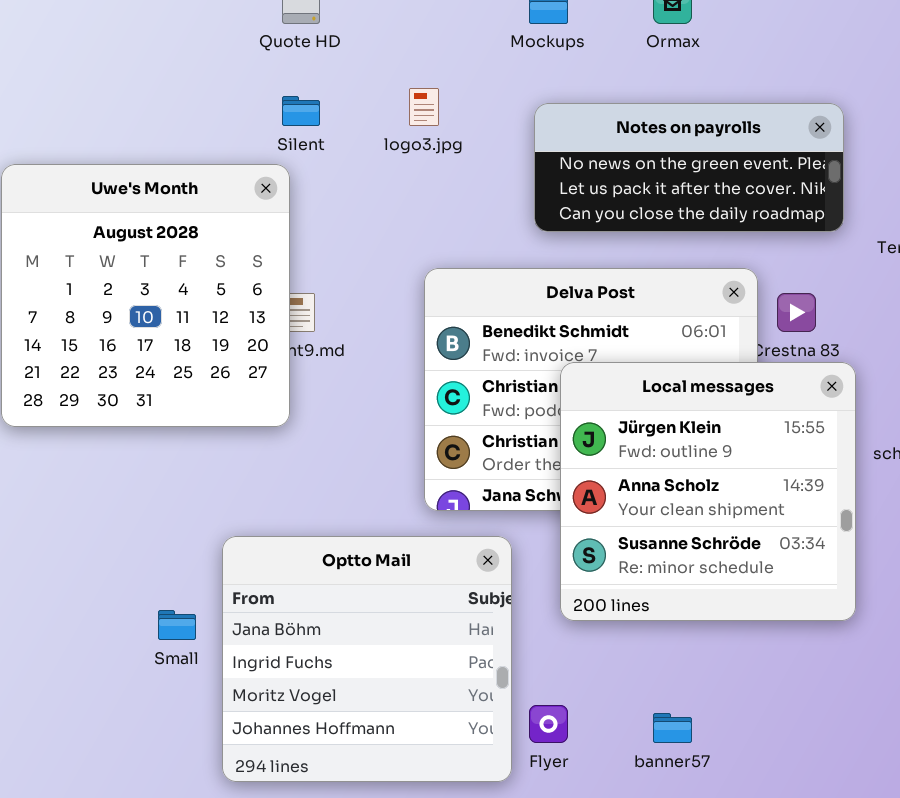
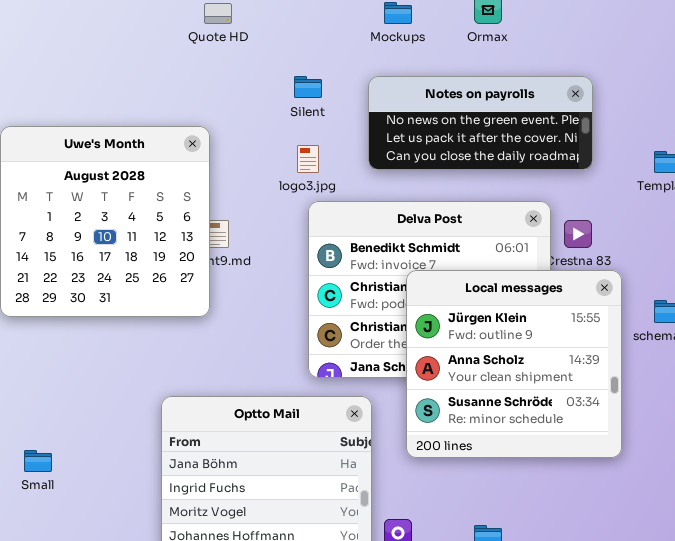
logo3.jpg: [409,88,439,126] -> [297,145,319,173], moved
Silent: [282,96,320,126] -> [294,76,322,98], moved
Notes on payrolls: [534,103,844,232] -> [368,76,593,170], moved
Small: [158,610,196,640] -> [24,450,52,472], moved

